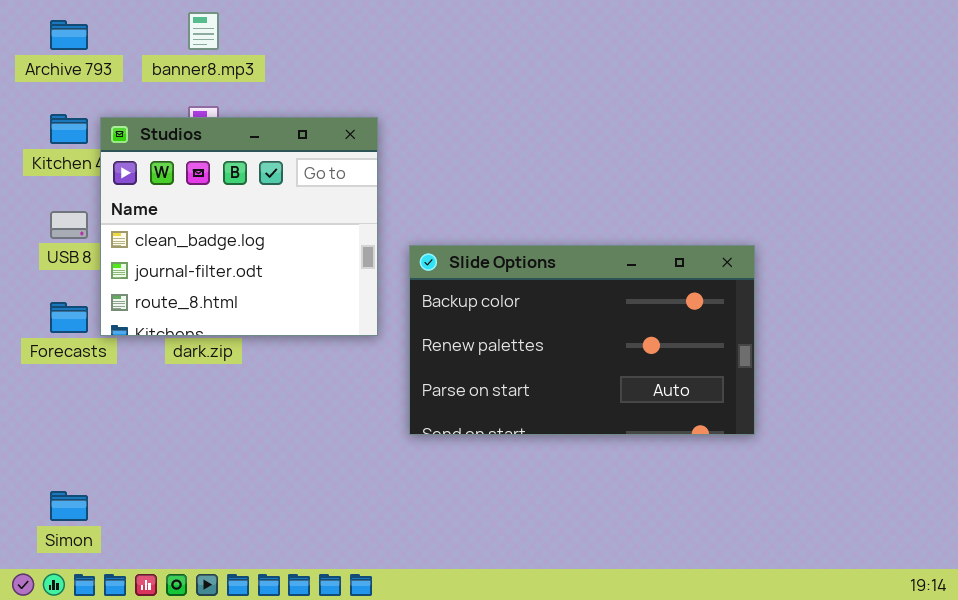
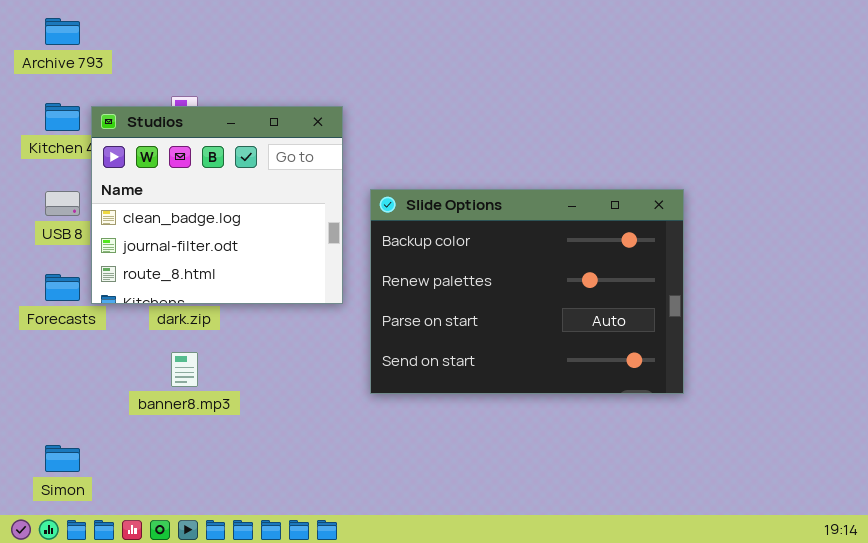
banner8.mp3: [188,12,219,50] -> [171,352,198,387], moved
Slide Options: [409,245,755,435] -> [370,189,684,394], resized

